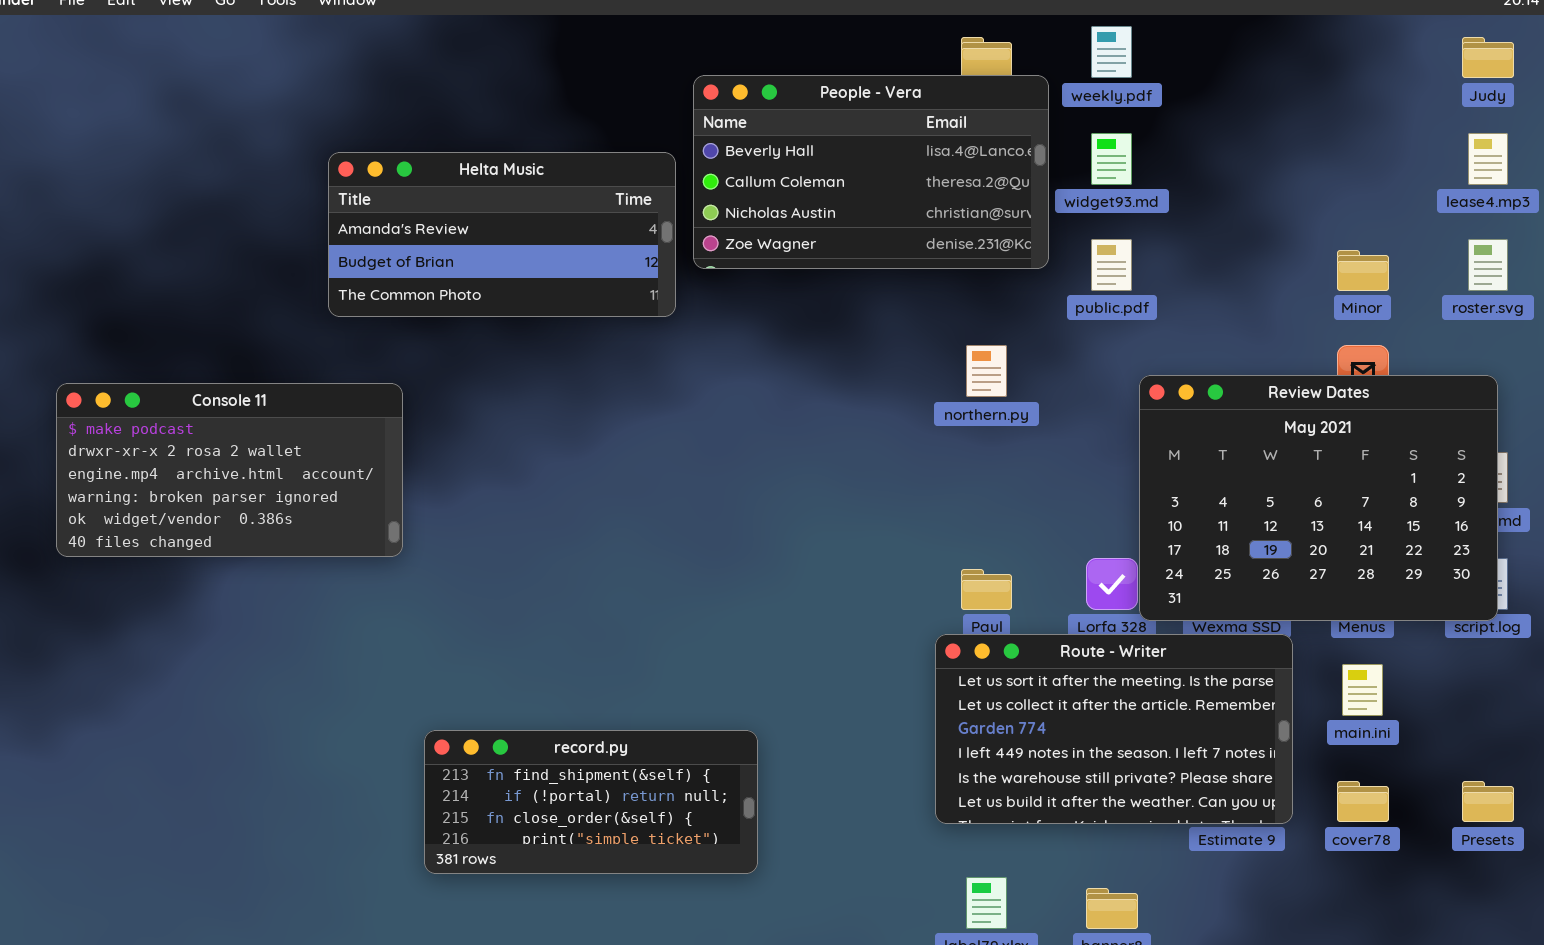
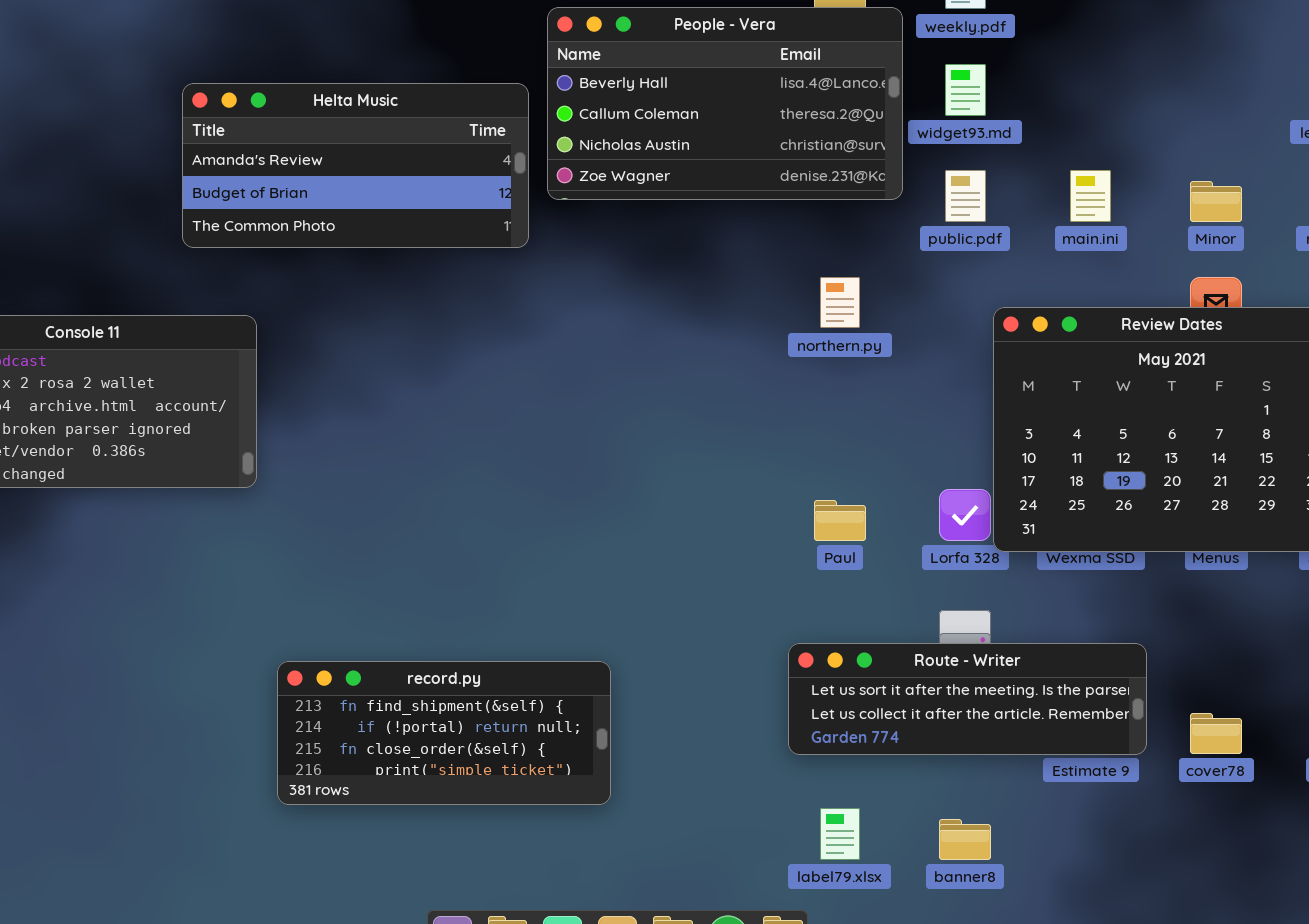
Route - Writer: [935,634,1293,824] -> [788,643,1147,755], resized
main.ini: [1342,664,1383,716] -> [1070,170,1111,222], moved

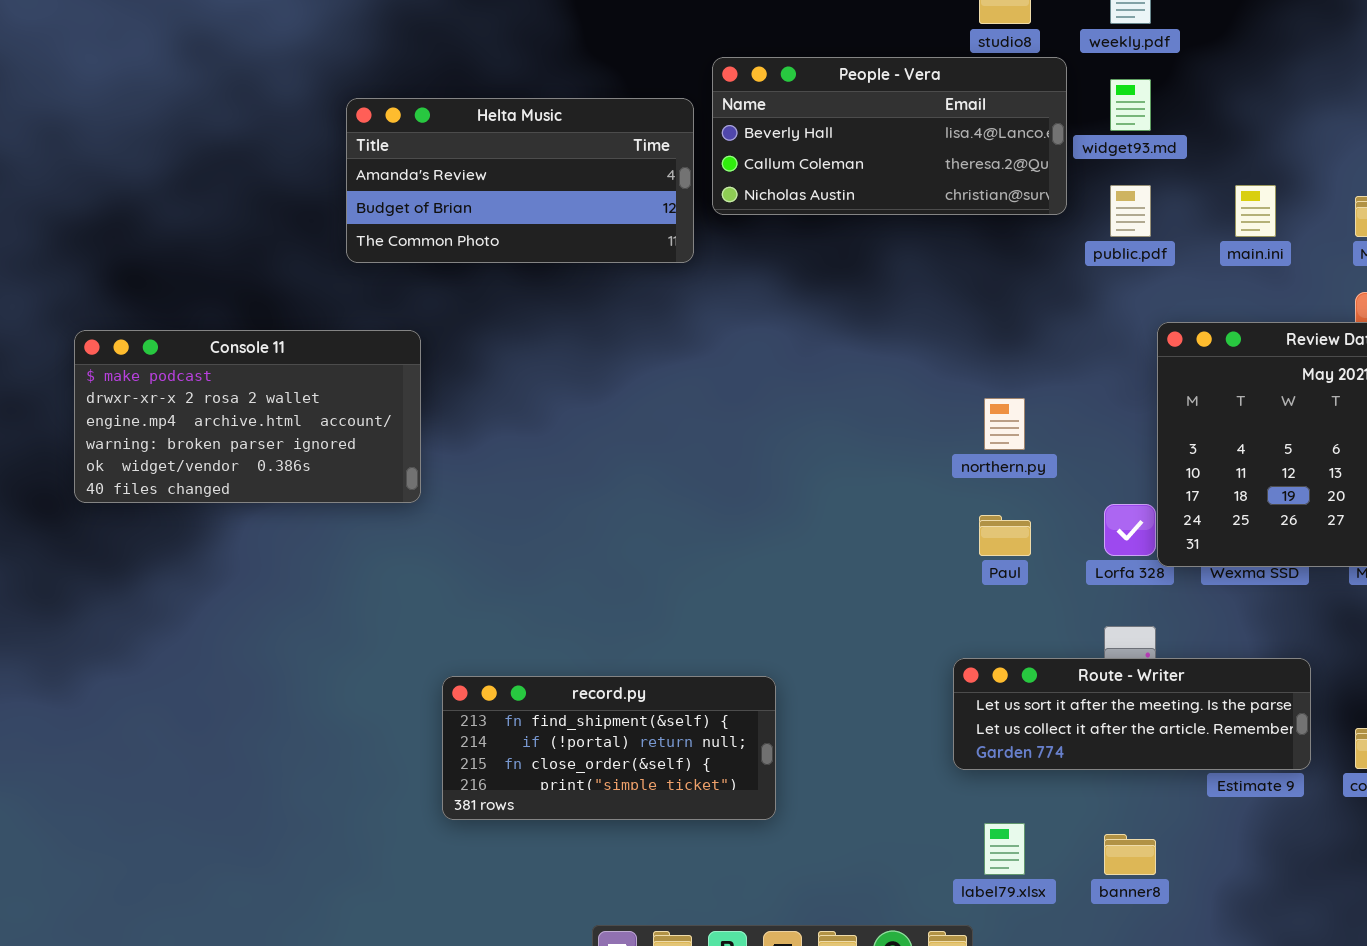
People - Vera: [547,7,903,200] -> [712,57,1067,215], resized
northern.py: [820,277,860,328] -> [984,398,1025,450], moved

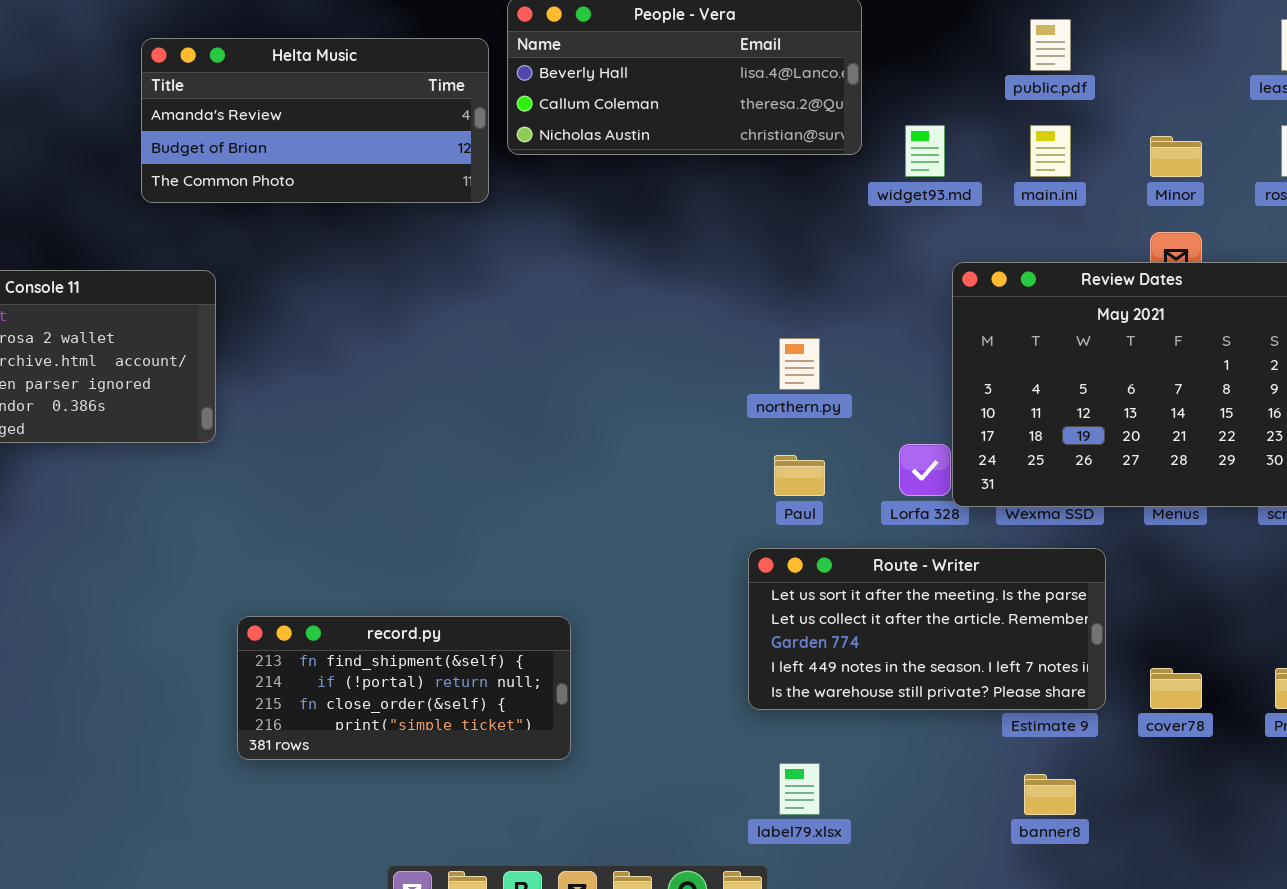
widget93.md: [1110,79,1151,131] -> [905,125,945,177], moved
public.pdf: [1110,185,1151,237] -> [1030,19,1071,71], moved
Route - Writer: [953,658,1311,770] -> [748,548,1106,710], resized
banner8: [1104,834,1156,875] -> [1024,774,1076,815], moved

